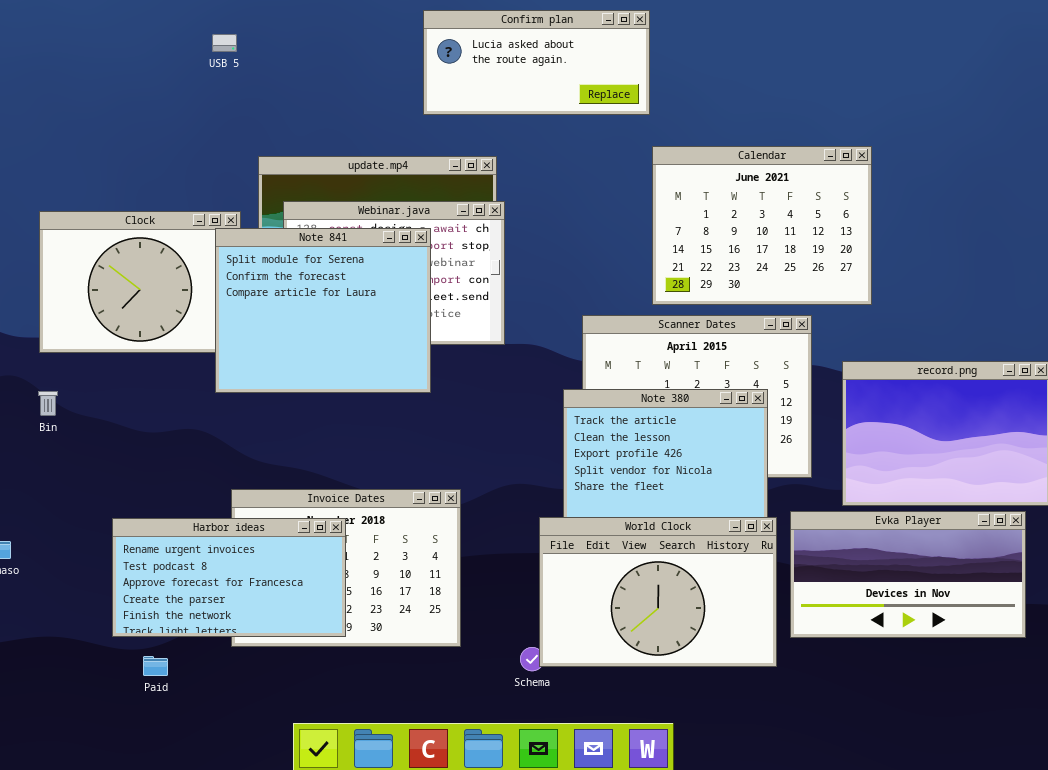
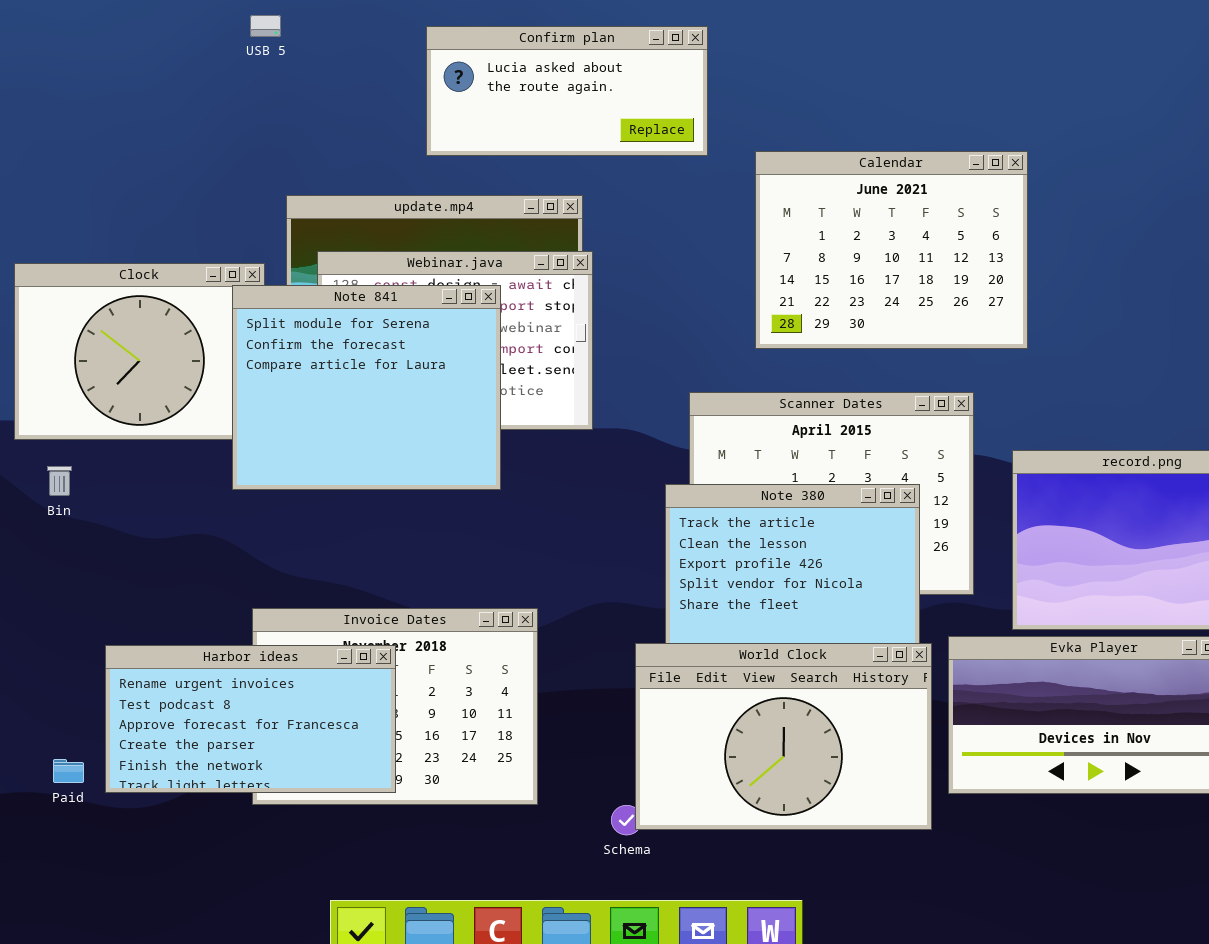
Confirm plan: [423,10,650,115] -> [426,26,708,156], moved
USB 5: [212,34,237,52] -> [250,15,281,37], moved
Calendar: [652,146,872,305] -> [755,151,1028,349], moved
Bin: [38,391,58,416] -> [47,466,72,496], moved
Paid: [143,656,168,676] -> [53,759,84,783], moved

